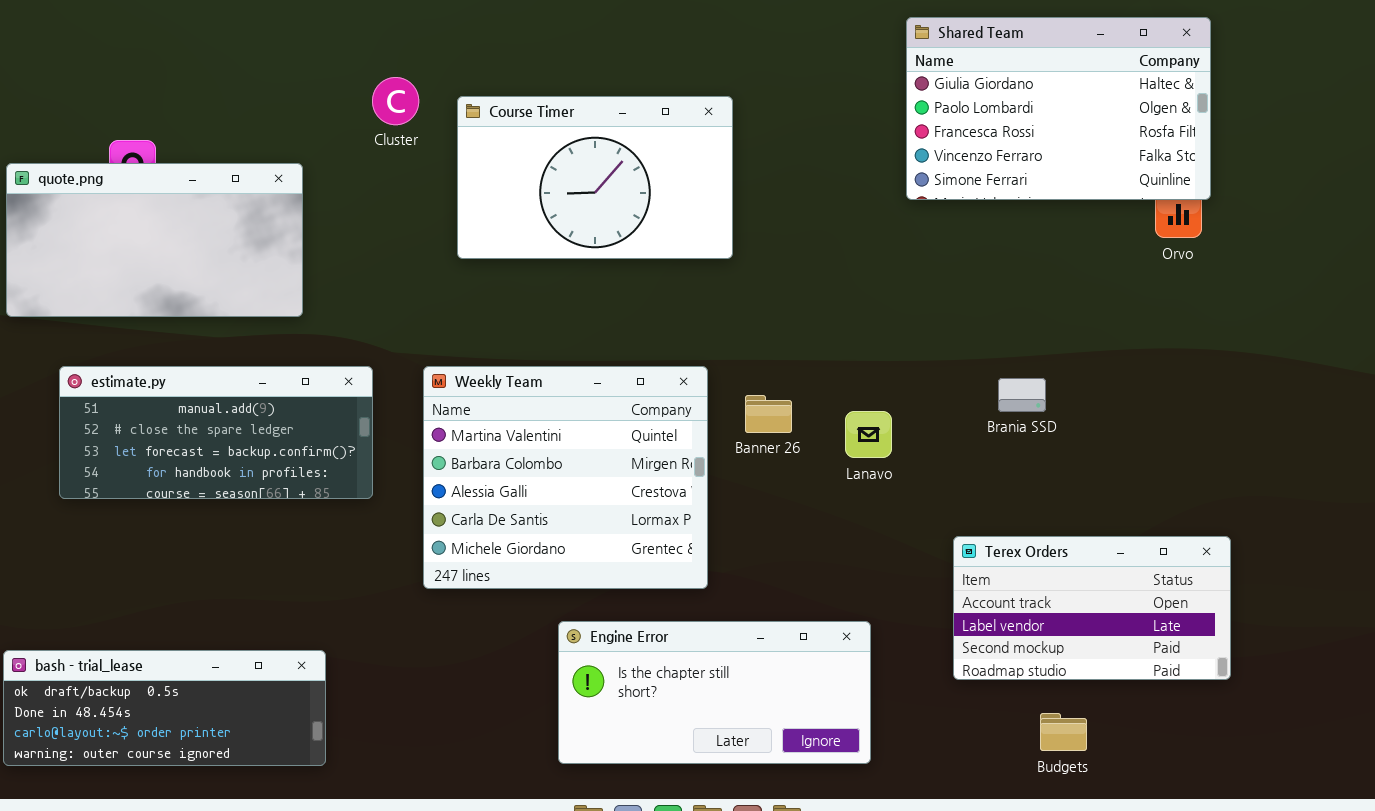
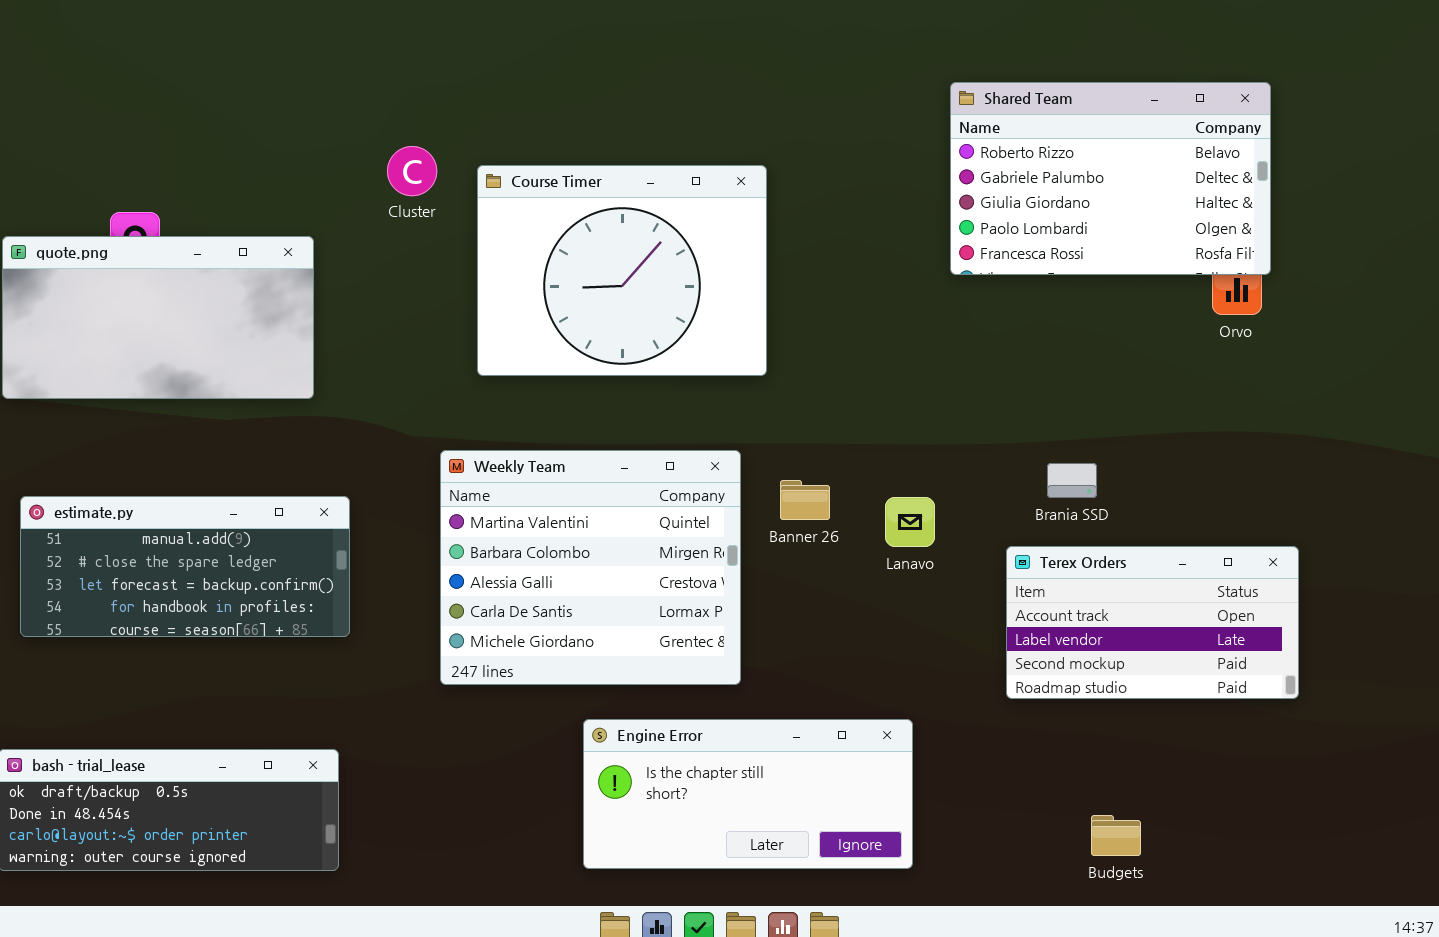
Shared Team: [906,17,1211,200] -> [950,82,1271,275], scrolled up 2 rows
Course Timer: [457,96,733,259] -> [477,165,767,376], resized
estimate.py: [59,366,373,499] -> [20,496,350,637], moved
Terex Orders: [953,536,1231,680] -> [1006,546,1299,699], moved

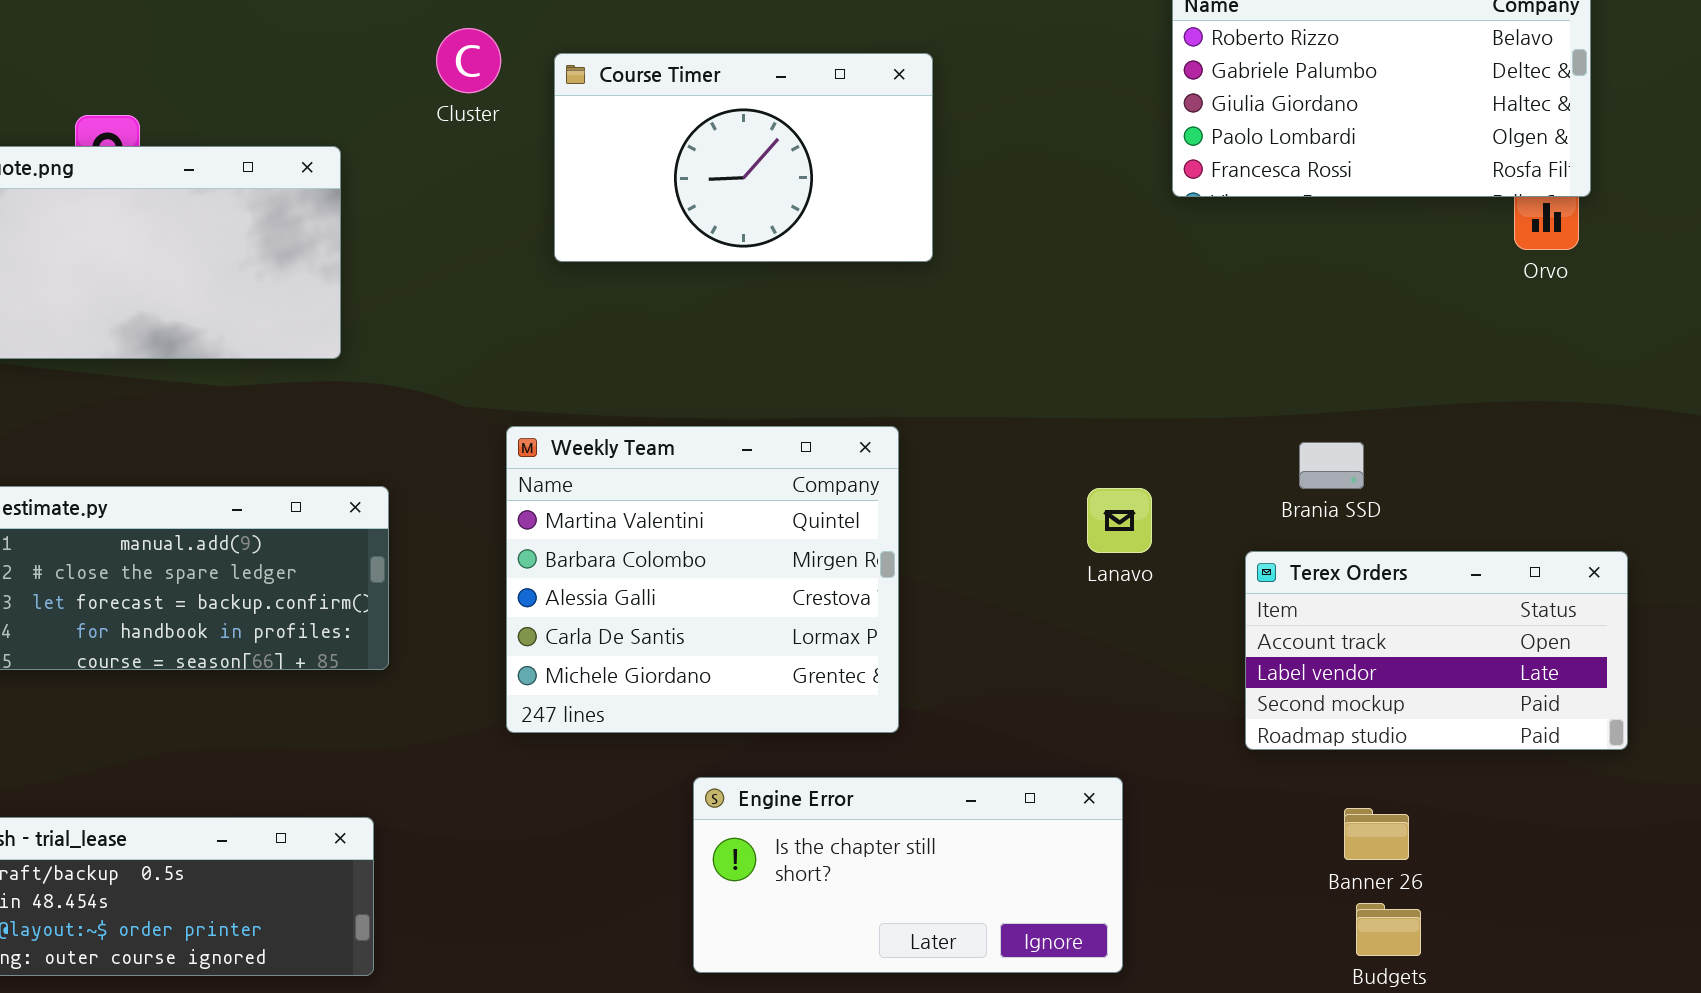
Course Timer: [477,165,767,376] -> [554,53,933,262], resized
Banner 26: [780,480,830,520] -> [1344,808,1409,860], moved

